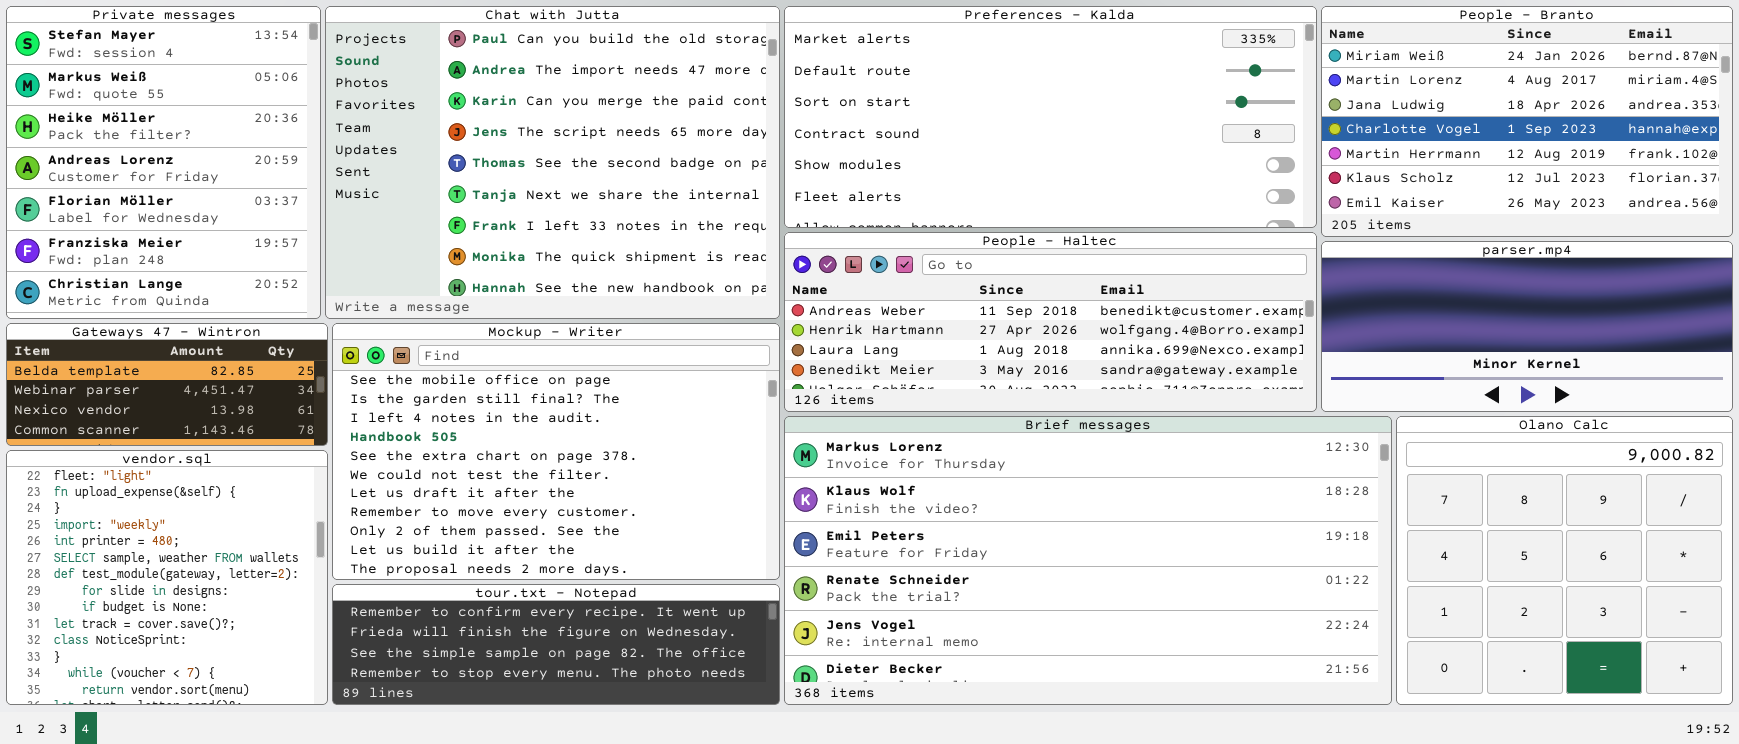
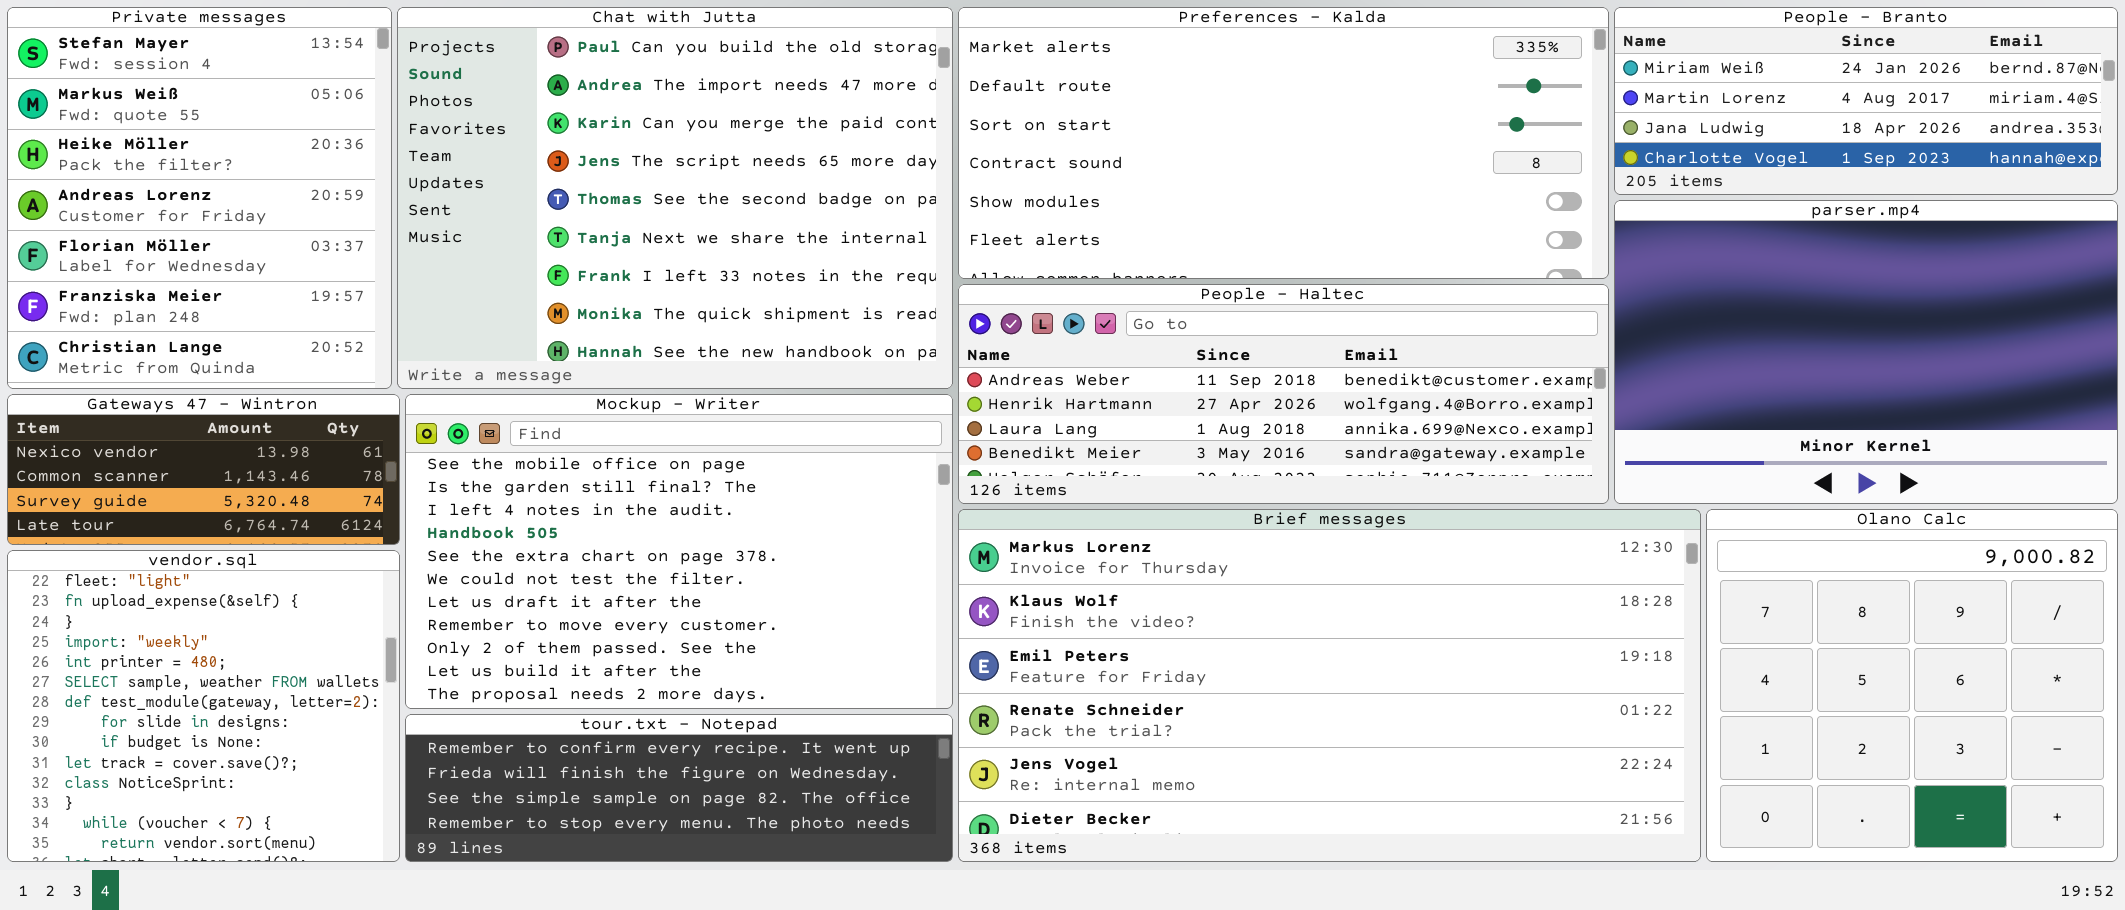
People - Branto: [1321,6,1733,237] -> [1614,7,2118,195], resized
parser.mp4: [1321,241,1733,412] -> [1614,200,2118,504], resized
Gateways 47 - Wintron: [6,323,328,446] -> [7,394,400,545], scrolled down 2 rows

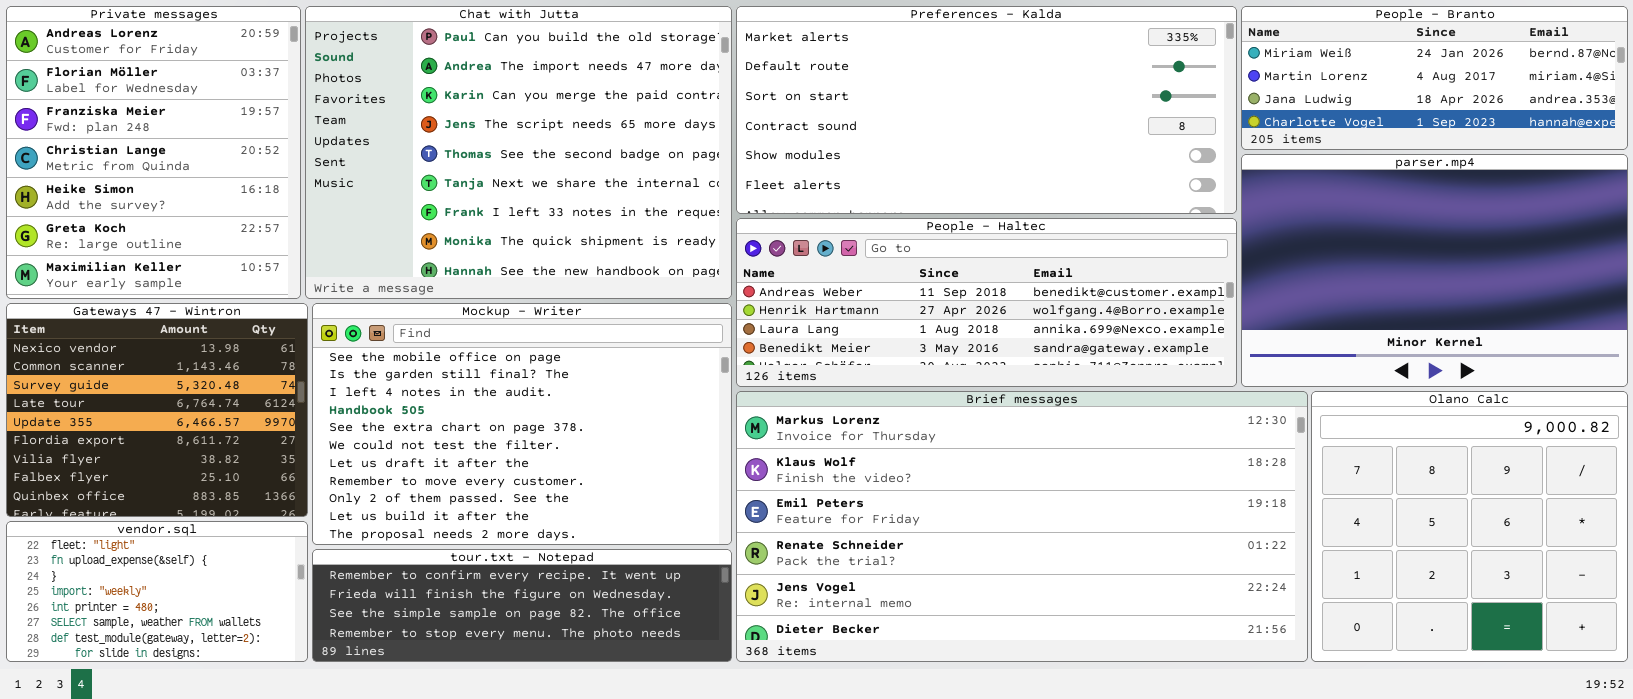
Private messages: [7,7,392,389] -> [6,6,301,299], scrolled down 3 rows
Gateways 47 - Wintron: [7,394,400,545] -> [6,303,308,517], resized
vendor.sql: [7,550,400,862] -> [6,521,308,662], resized

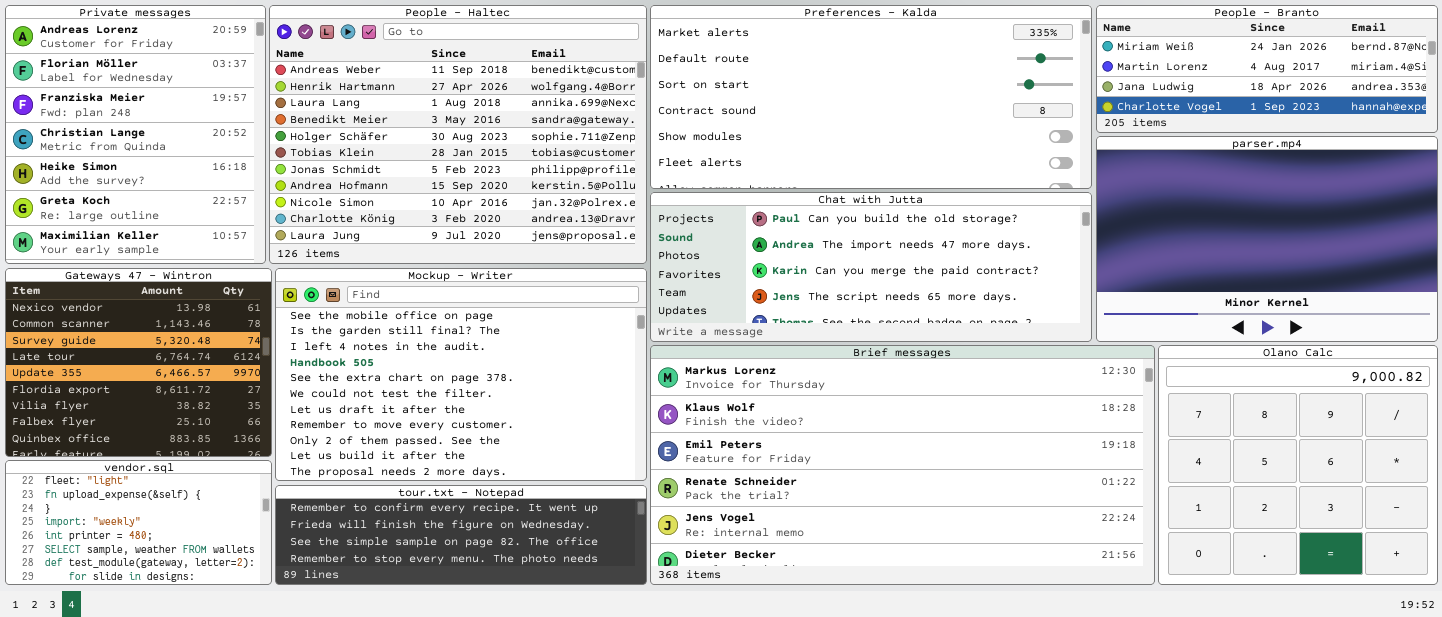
Chat with Jutta: [305,6,732,299] -> [650,192,1092,342], moved, resized
People - Haltec: [736,218,1237,387] -> [269,5,647,264], moved, resized

